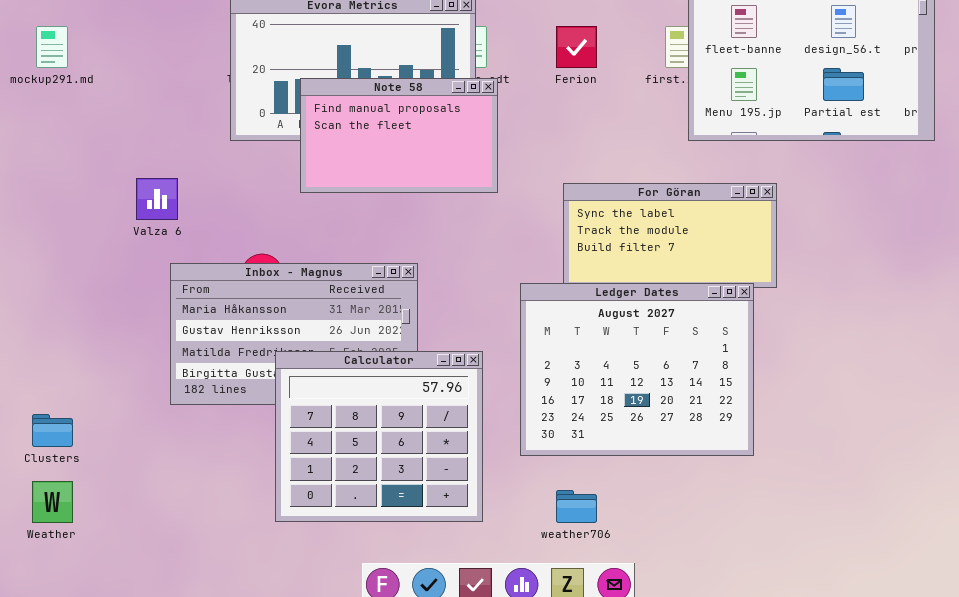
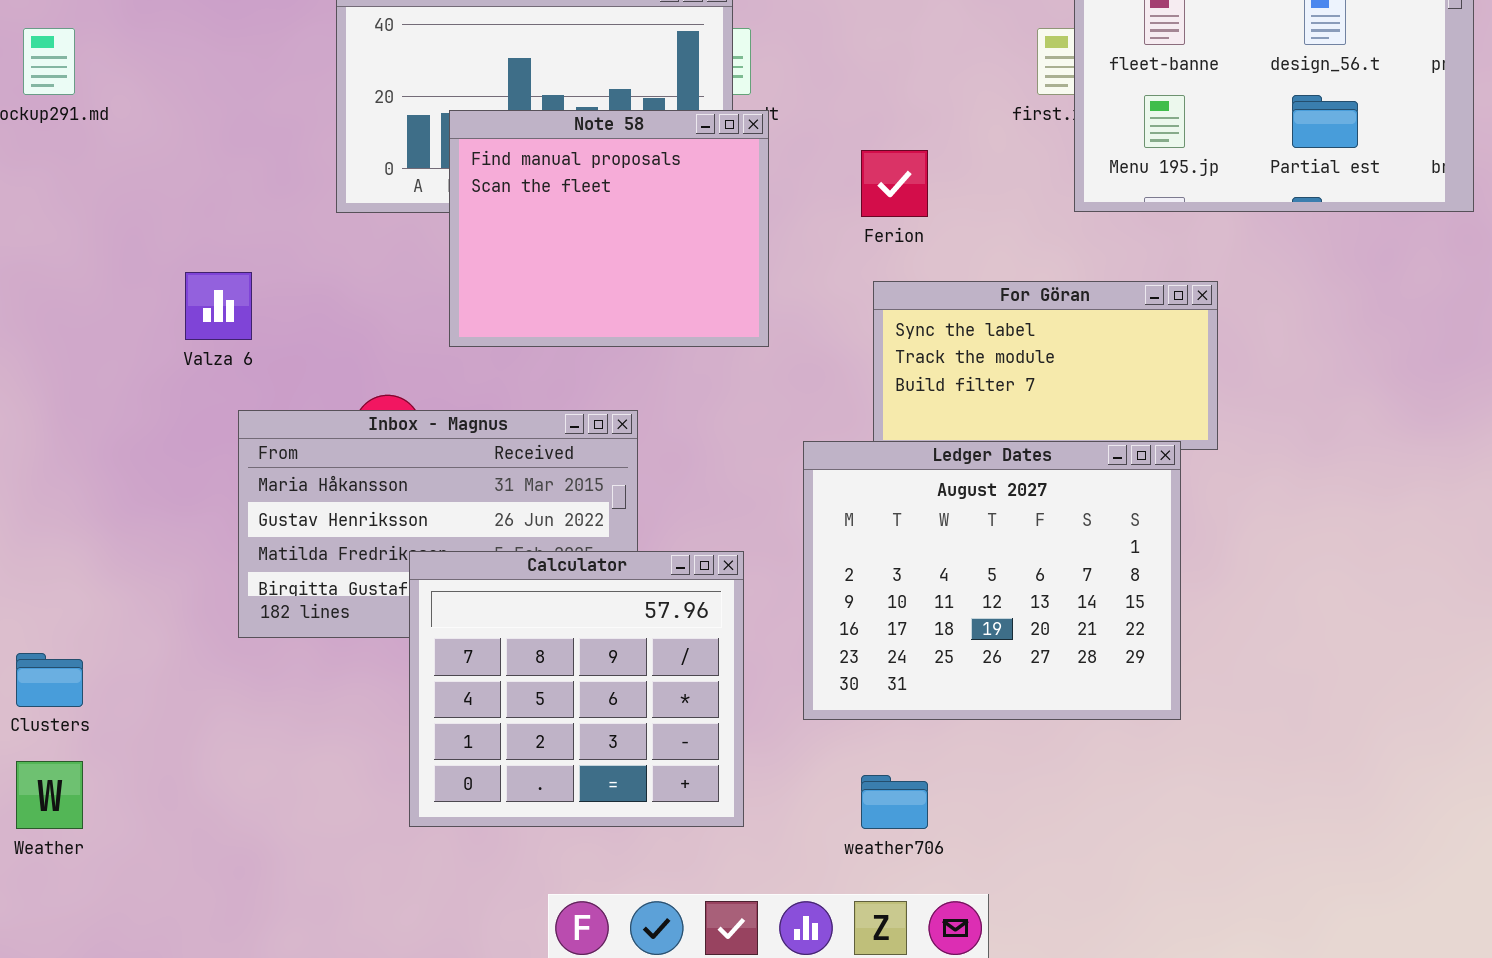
Ferion: [556,26,597,68] -> [861,150,928,217], moved
Note 58: [300,78,498,193] -> [449,110,769,347], resized

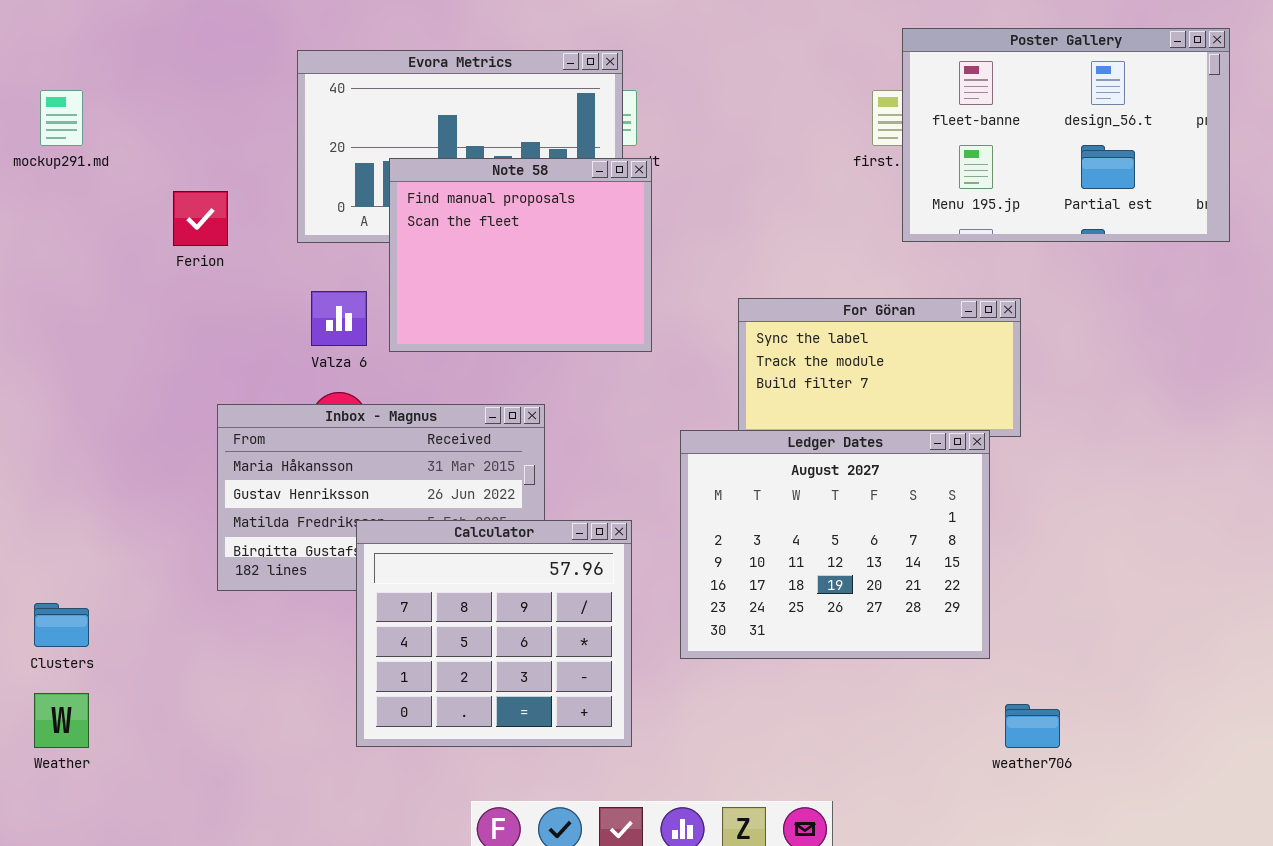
Ferion: [861,150,928,217] -> [173,191,228,246], moved
Valza 6: [185,272,252,340] -> [311,291,367,346], moved
weather706: [861,775,928,829] -> [1005,704,1060,748], moved

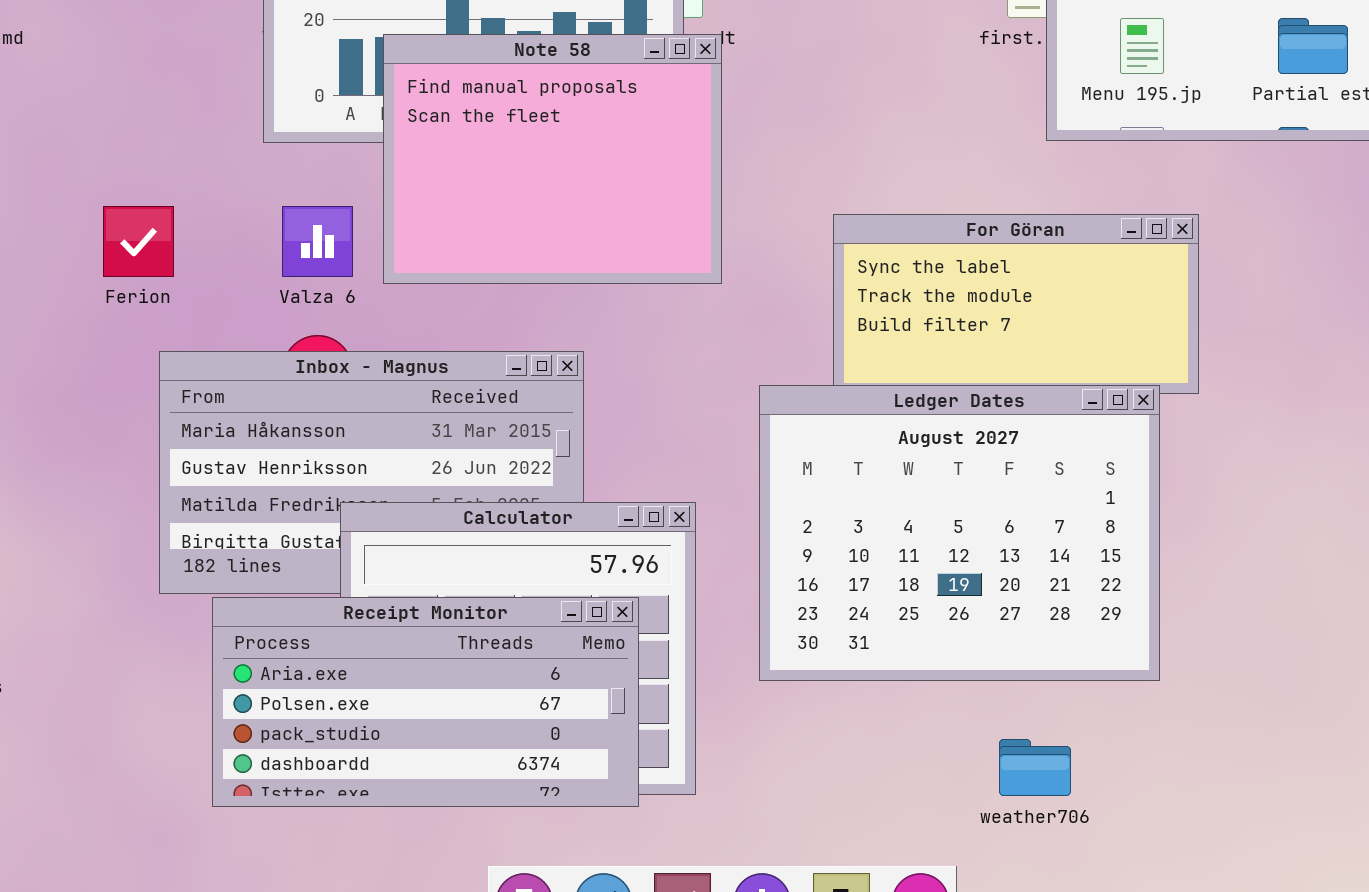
Ferion: [173,191,228,246] -> [103,206,174,277], moved
Receipt Monitor: none -> [212,597,639,807], opened
weather706: [1005,704,1060,748] -> [999,739,1071,796], moved

